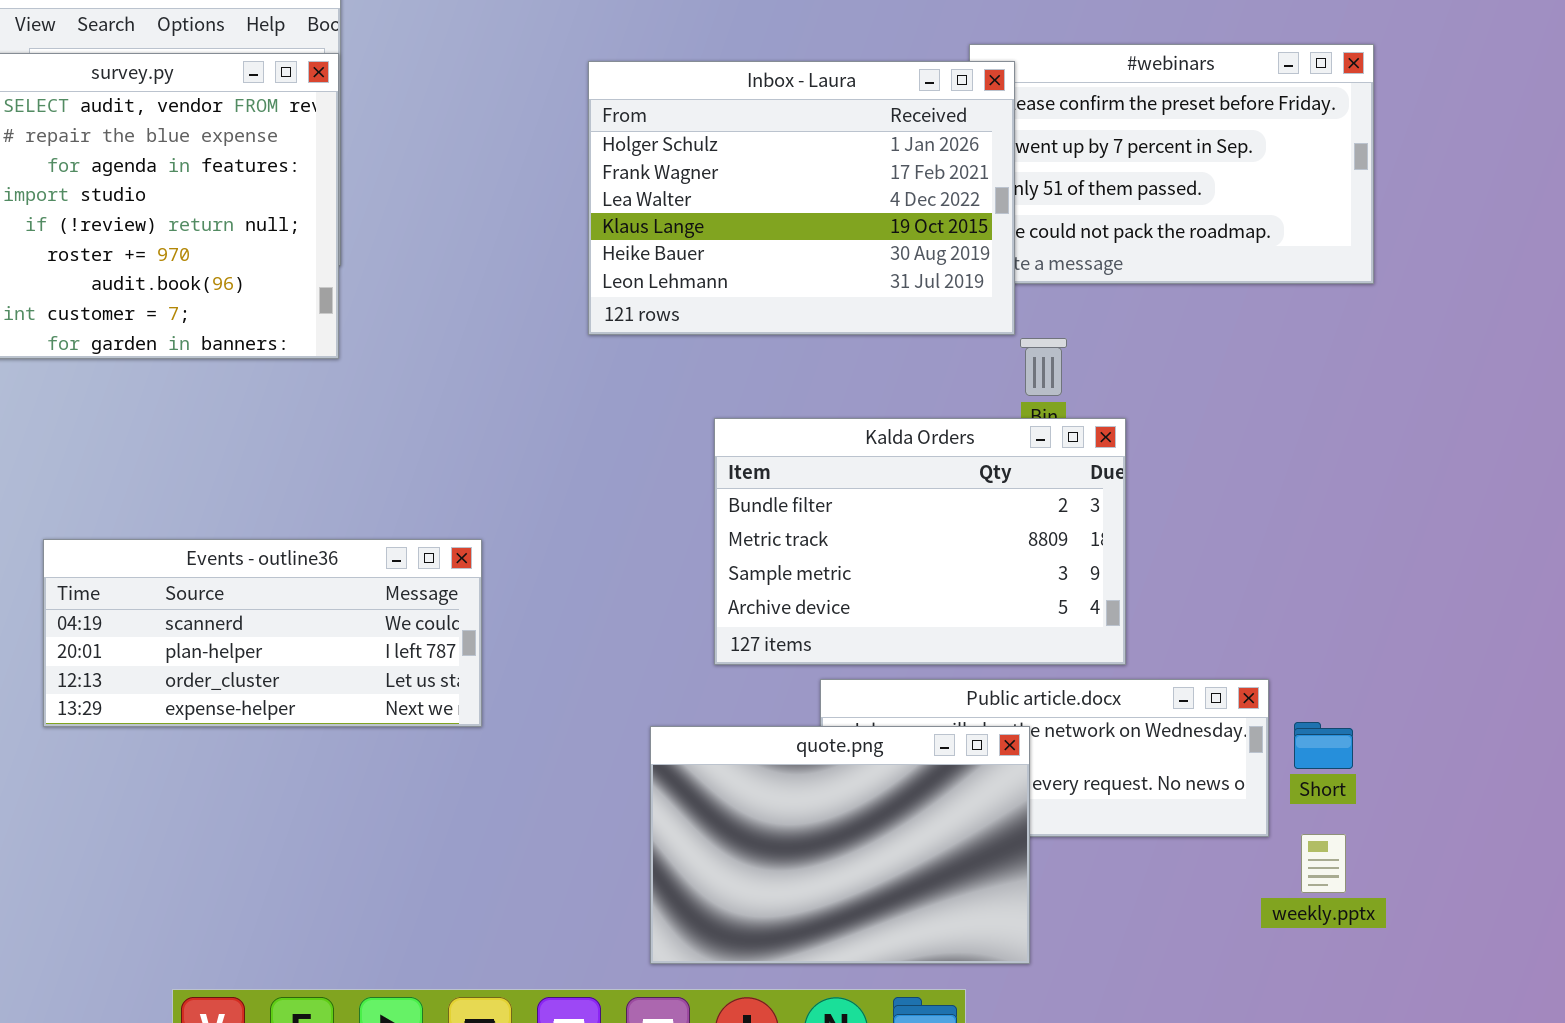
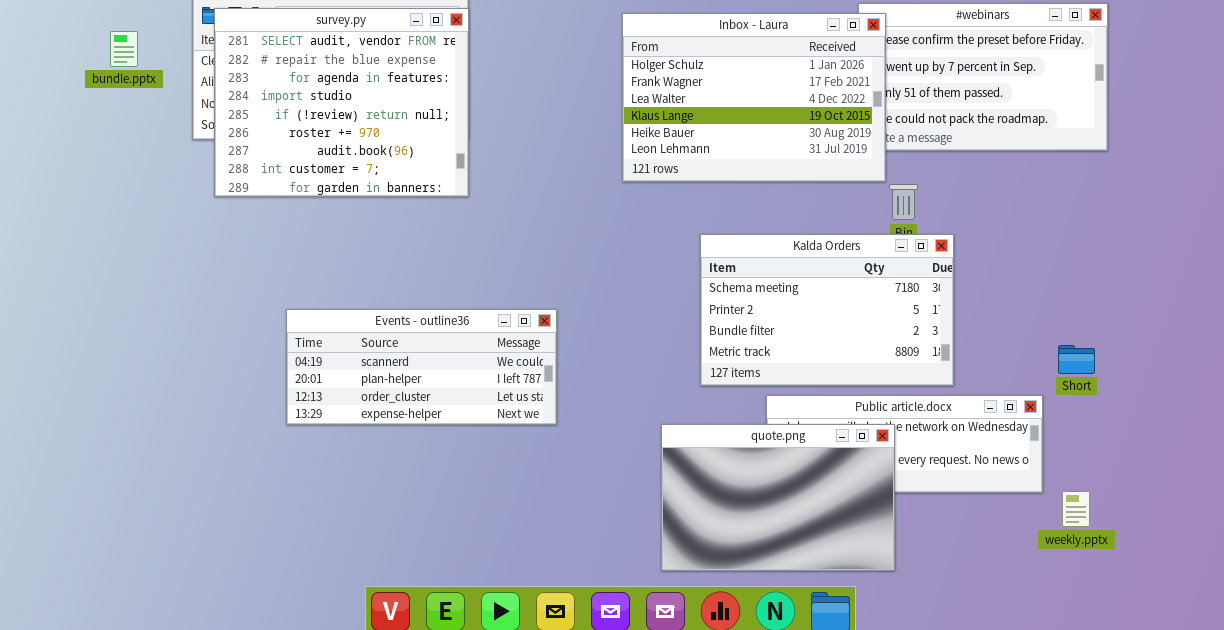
Kalda Orders: [714,418,1126,665] -> [700,234,954,386], scrolled up 2 rows
Short: [1294,722,1353,769] -> [1058,345,1095,374], moved

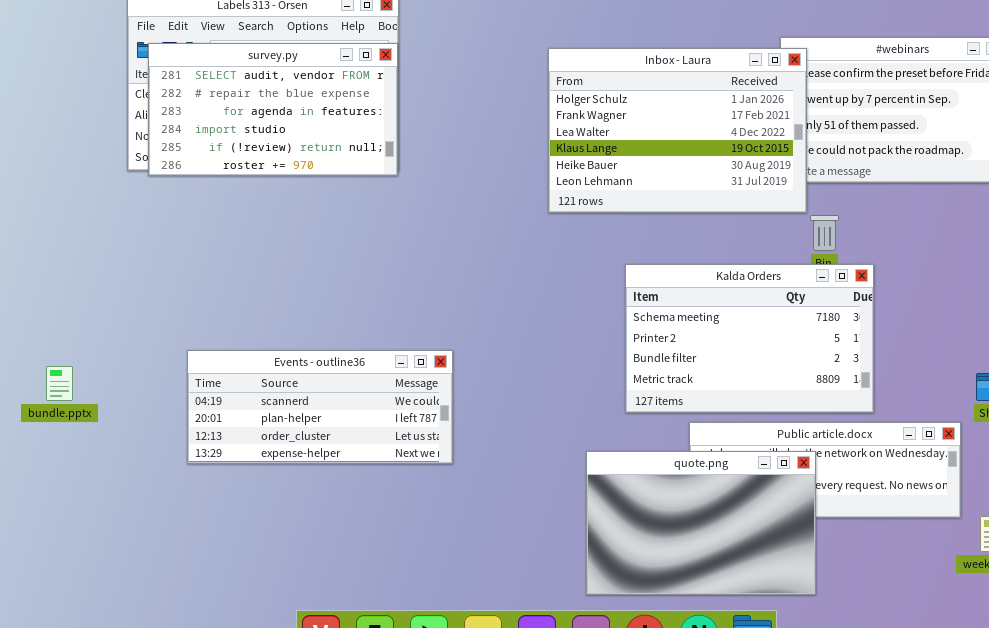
survey.py: [214,8,469,197] -> [148,43,398,176], resized
bundle.pptx: [110,31,138,67] -> [46,366,73,401], moved
Events - outline36: [286,309,557,425] -> [187,350,453,464], moved

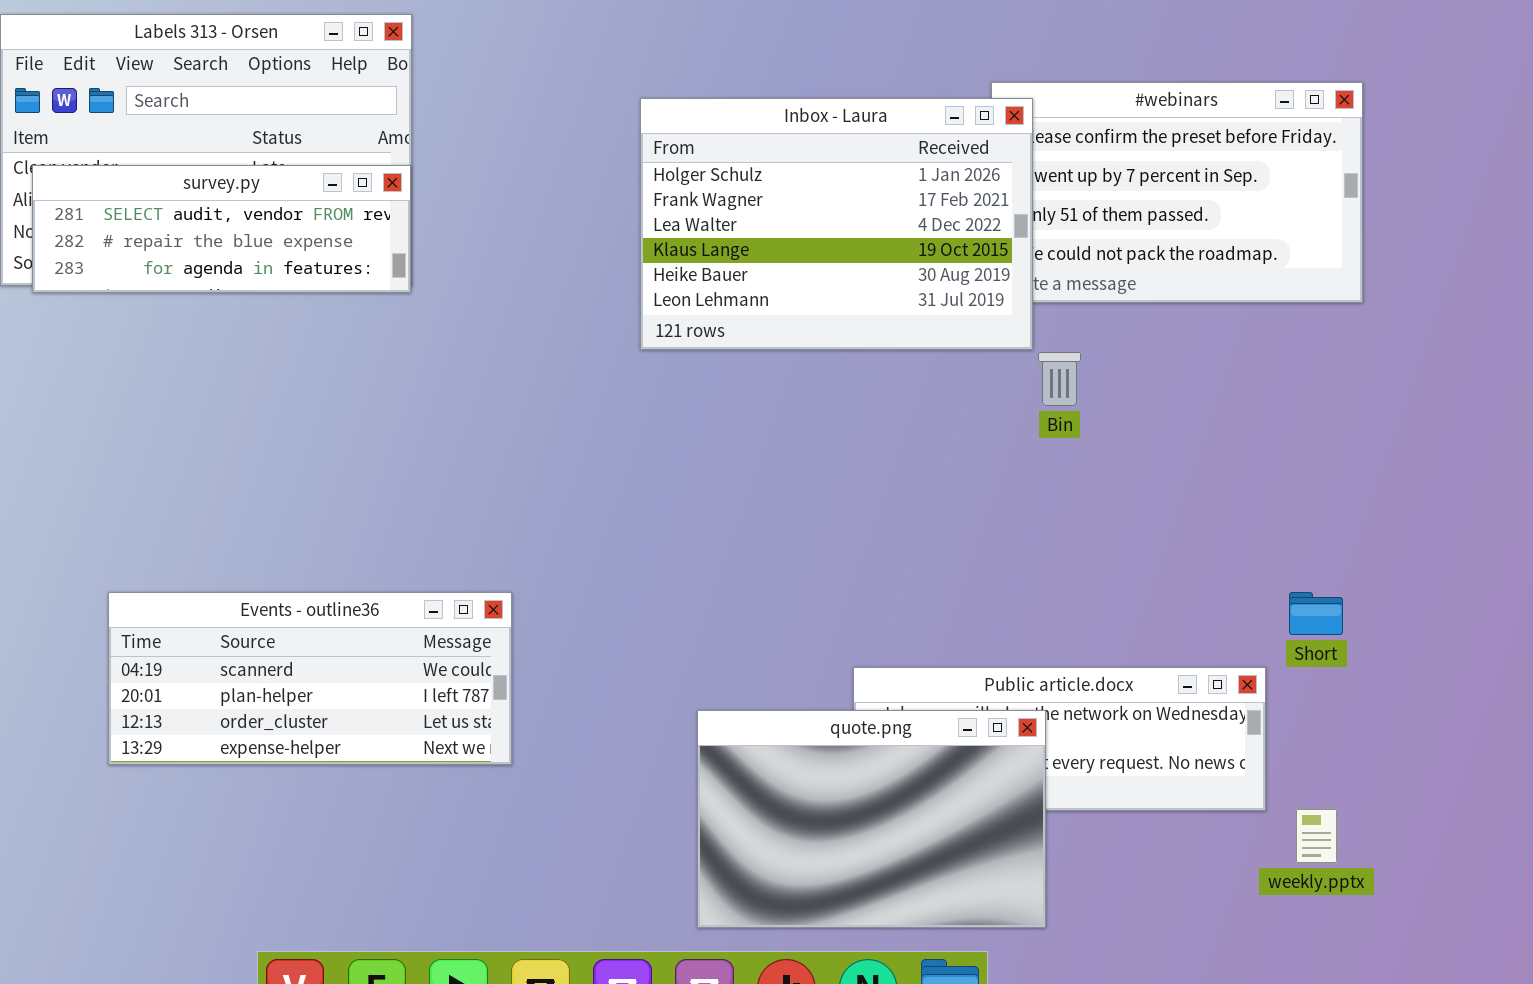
survey.py: [148,43,398,176] -> [32,165,411,293], resized
Kalda Orders: [625,264,874,413] -> none, closed
Events - outline36: [187,350,453,464] -> [108,592,512,765], moved

